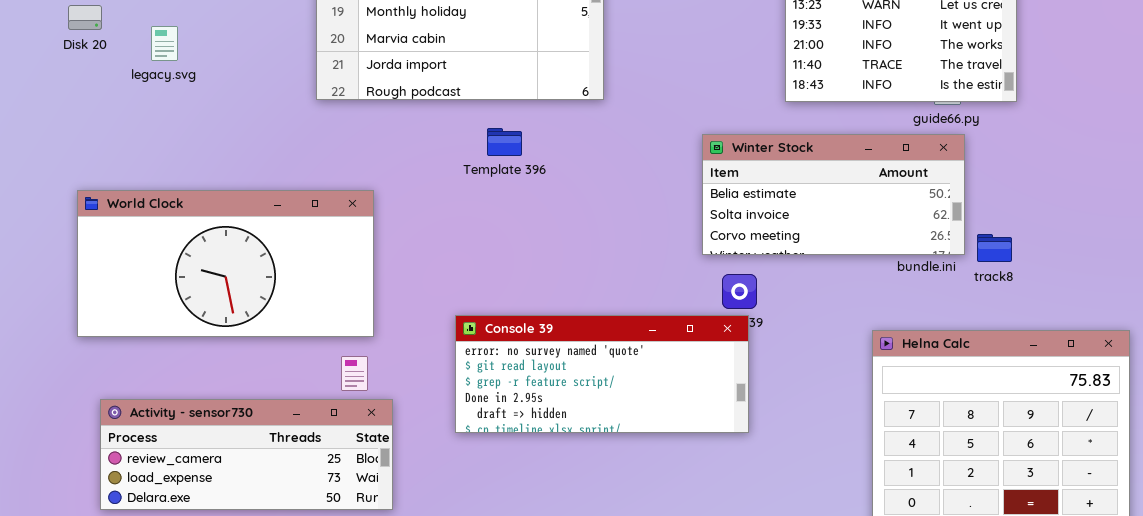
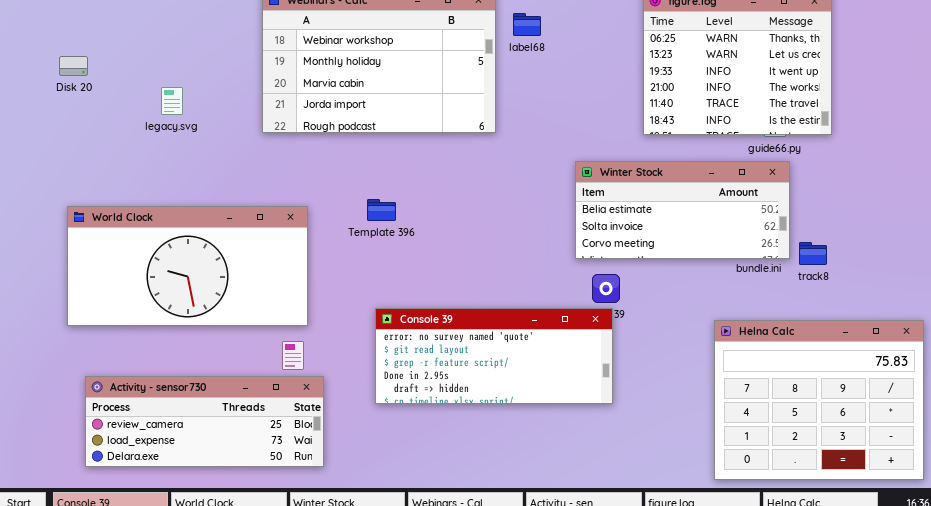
legacy.svg: [151,26,178,61] -> [161,87,183,115], moved
Template 396: [487,128,522,156] -> [367,199,396,221], moved

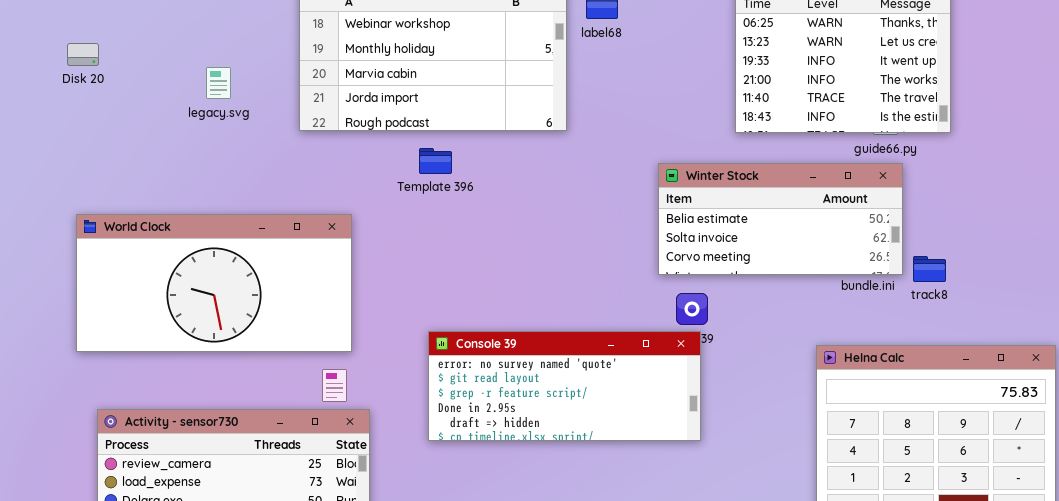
legacy.svg: [161,87,183,115] -> [206,67,231,99], moved
Template 396: [367,199,396,221] -> [419,148,452,174], moved

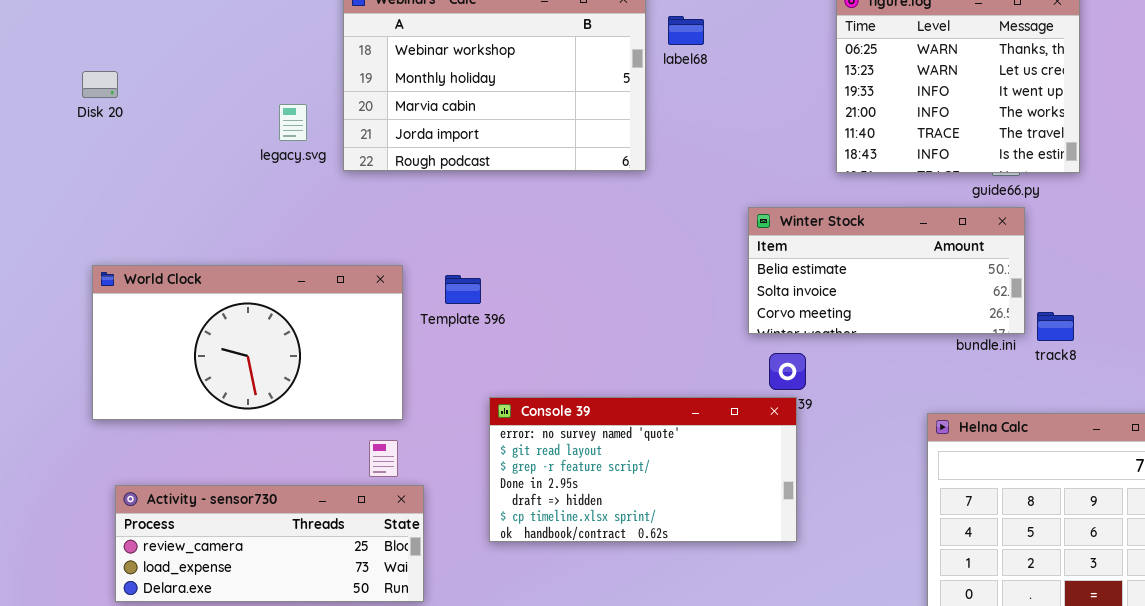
legacy.svg: [206,67,231,99] -> [279,104,307,141], moved
Template 396: [419,148,452,174] -> [445,275,481,304], moved
Console 39: [428,331,701,441] -> [489,397,797,542], resized

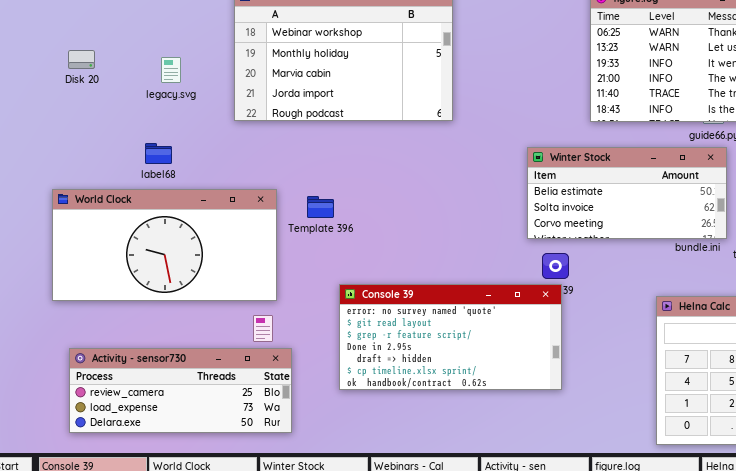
label68: [668,16,704,45] -> [145,143,172,164], moved
Disk 20: [82,71,118,98] -> [68,50,95,69], moved
legacy.svg: [279,104,307,141] -> [161,57,181,83], moved

